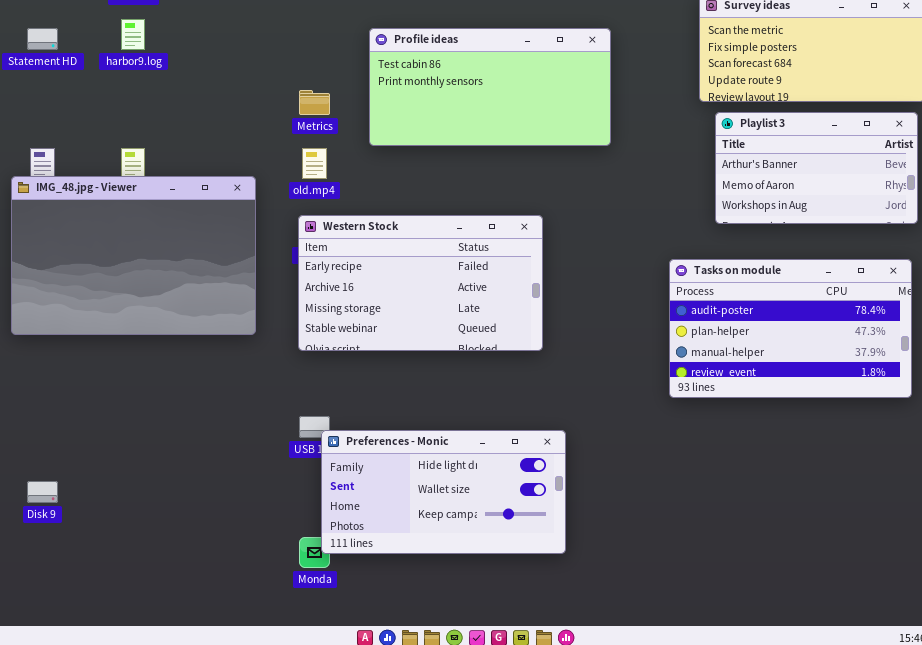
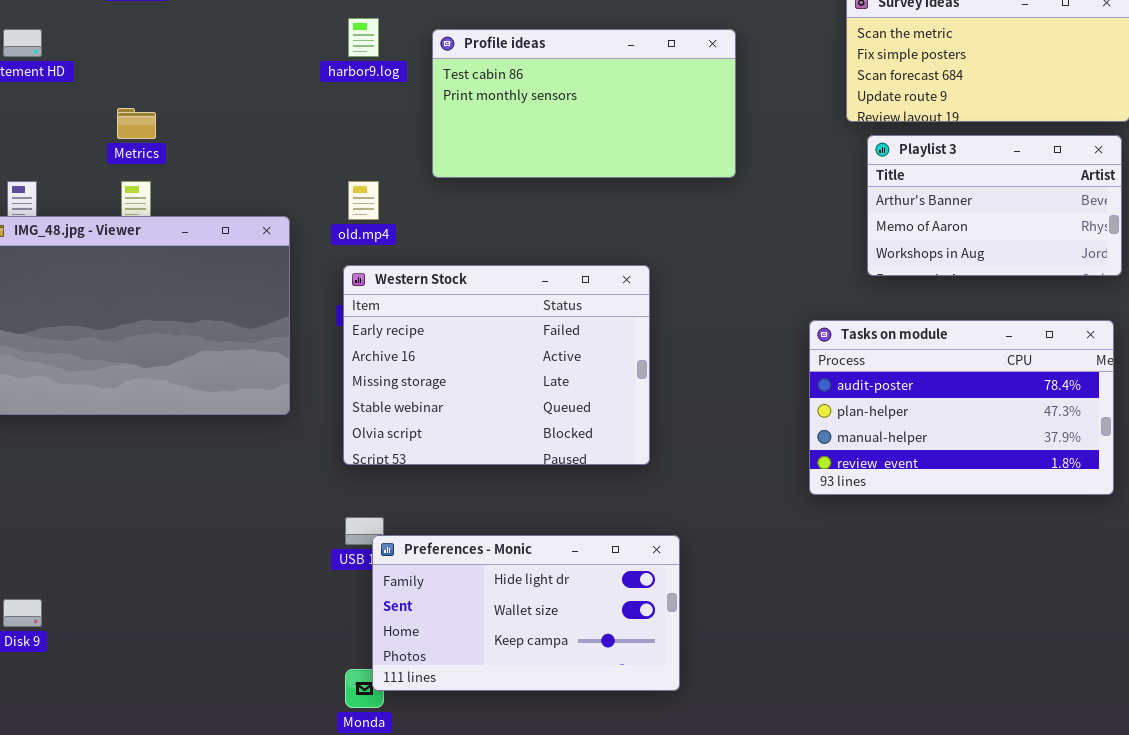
harbor9.log: [121,19,145,50] -> [348,18,379,57], moved
Metrics: [299,90,330,115] -> [117,108,156,139], moved
Western Stock: [298,215,543,351] -> [343,265,650,465], resized

